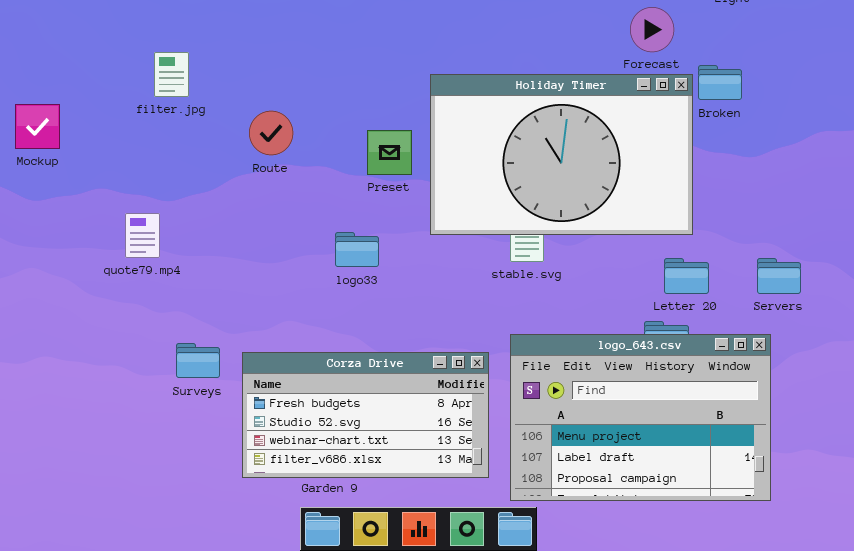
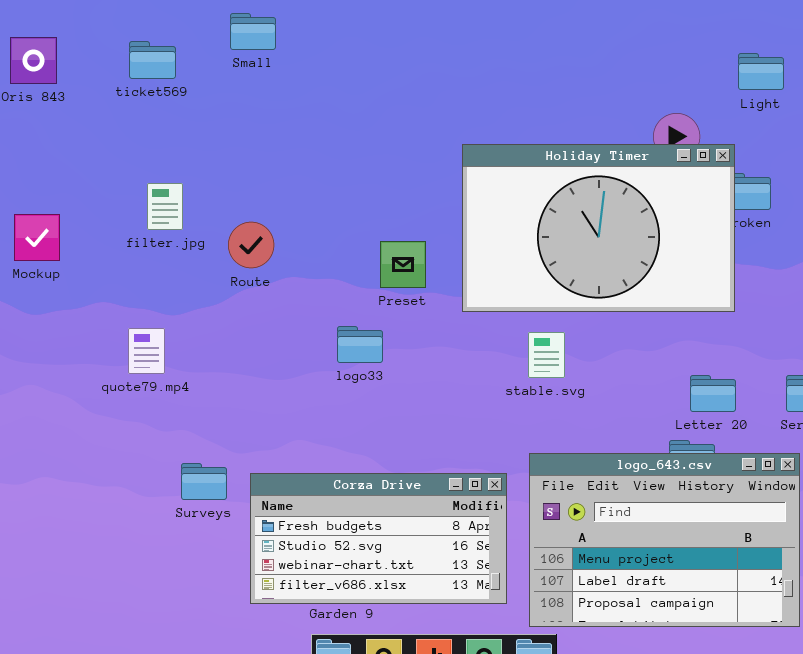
filter.jpg: [154,52,189,97] -> [147,183,183,230], moved
Holiday Timer: [430,74,693,235] -> [462,144,735,312], moved
Route: [249,111,293,155] -> [228,222,274,268], moved
logo33: [335,232,379,267] -> [337,326,383,363], moved

